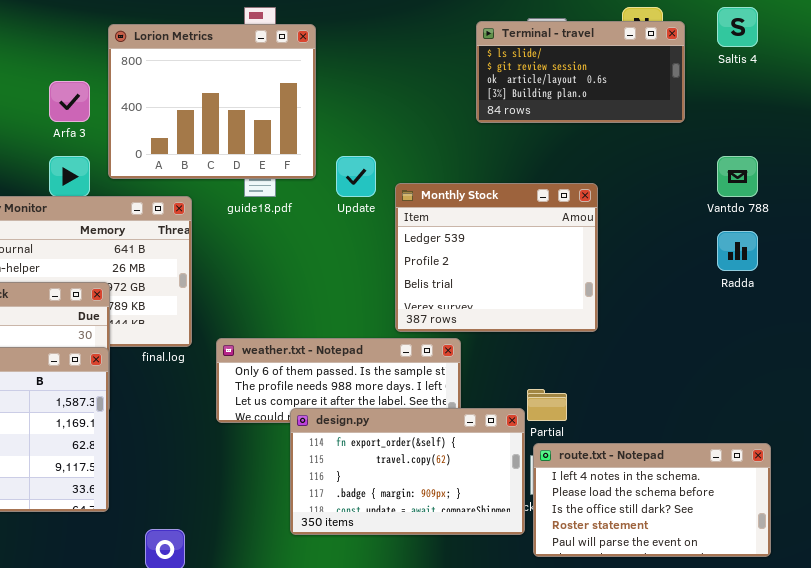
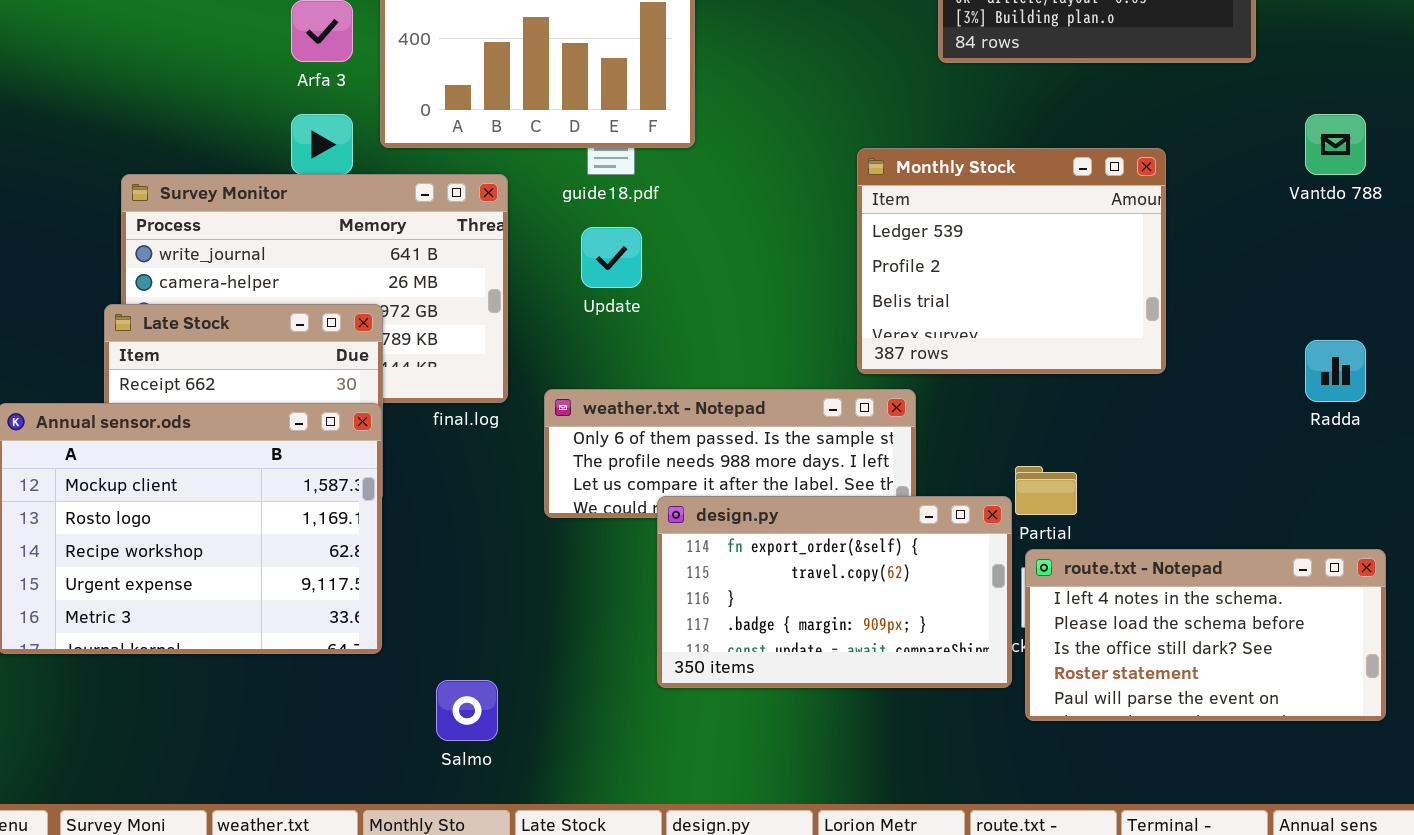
Update: [336,156,376,197] -> [581,227,642,288], moved
Monthly Stock: [395,183,598,332] -> [857,148,1166,374], moved
Radda: [717,231,758,271] -> [1305,340,1366,402], moved

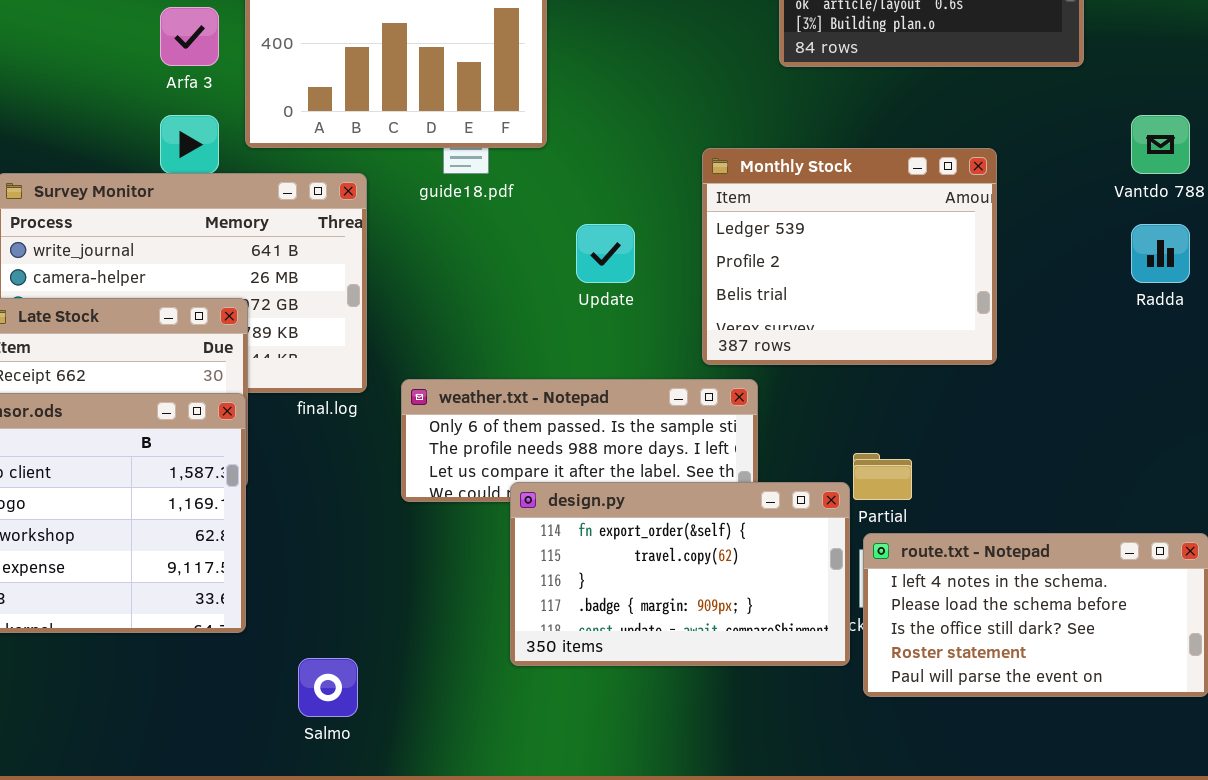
Update: [581,227,642,288] -> [576,224,635,283], moved
Radda: [1305,340,1366,402] -> [1131,224,1190,283], moved

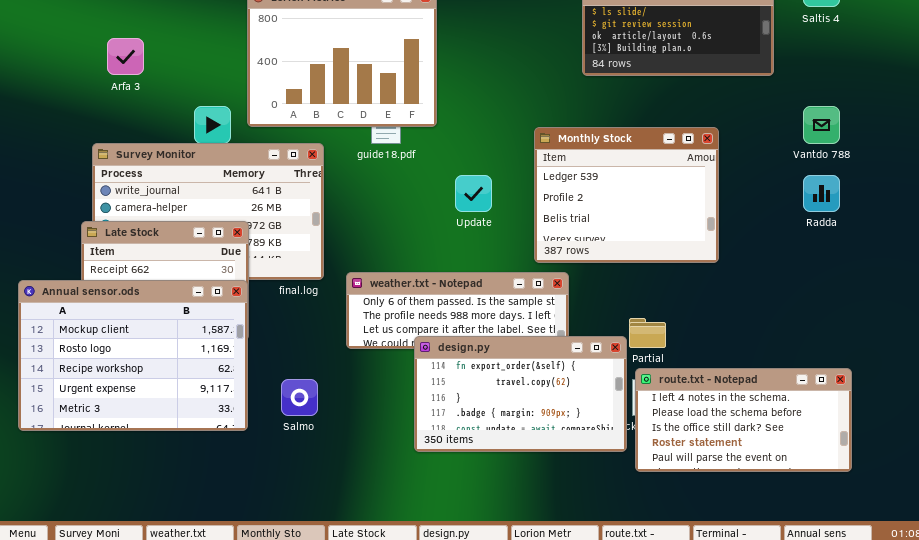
Arfa 3: [160,7,219,66] -> [107,38,144,75], moved
Salmo: [298,658,358,717] -> [281,379,318,416], moved

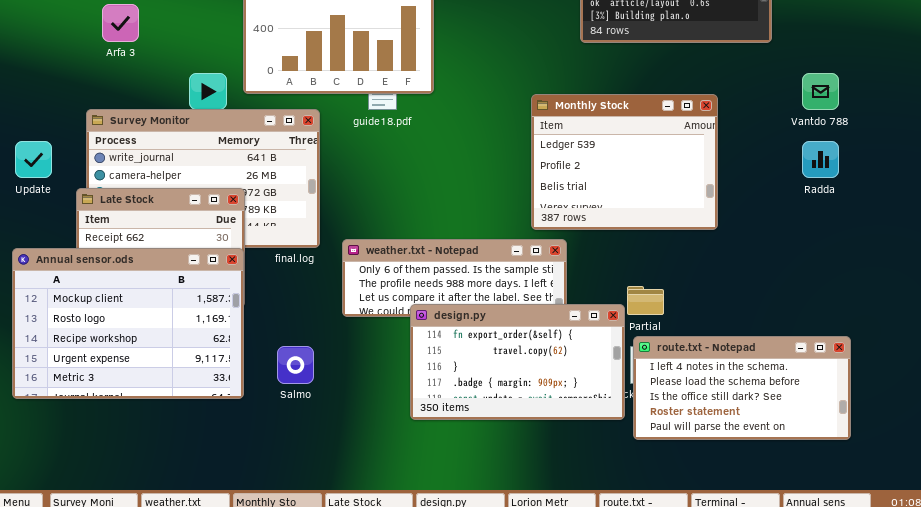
Update: [455,175,492,212] -> [15,141,52,178], moved

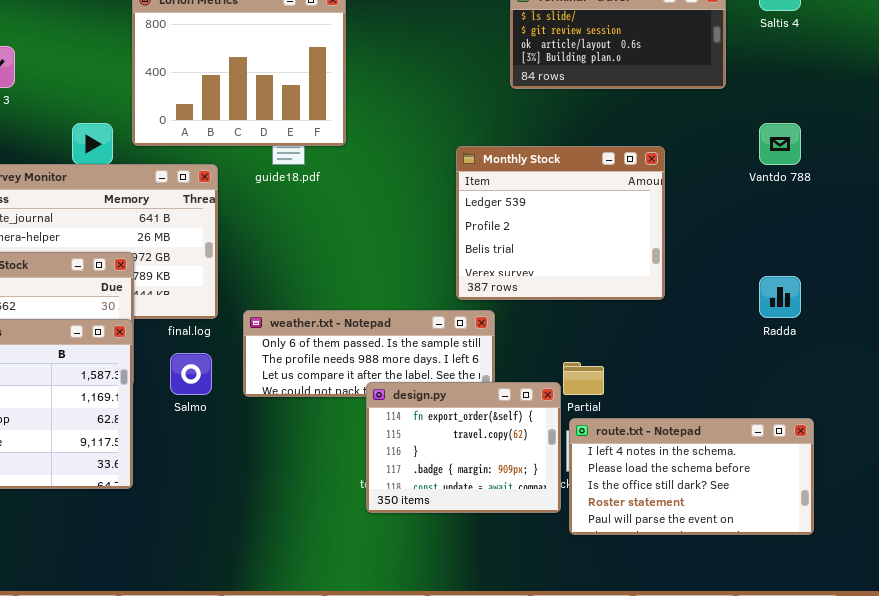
Radda: [802,141,839,178] -> [759,276,801,318], moved
design.py: [410,304,625,420] -> [366,382,561,513], resized
Salmo: [277,346,314,384] -> [170,353,212,395], moved

